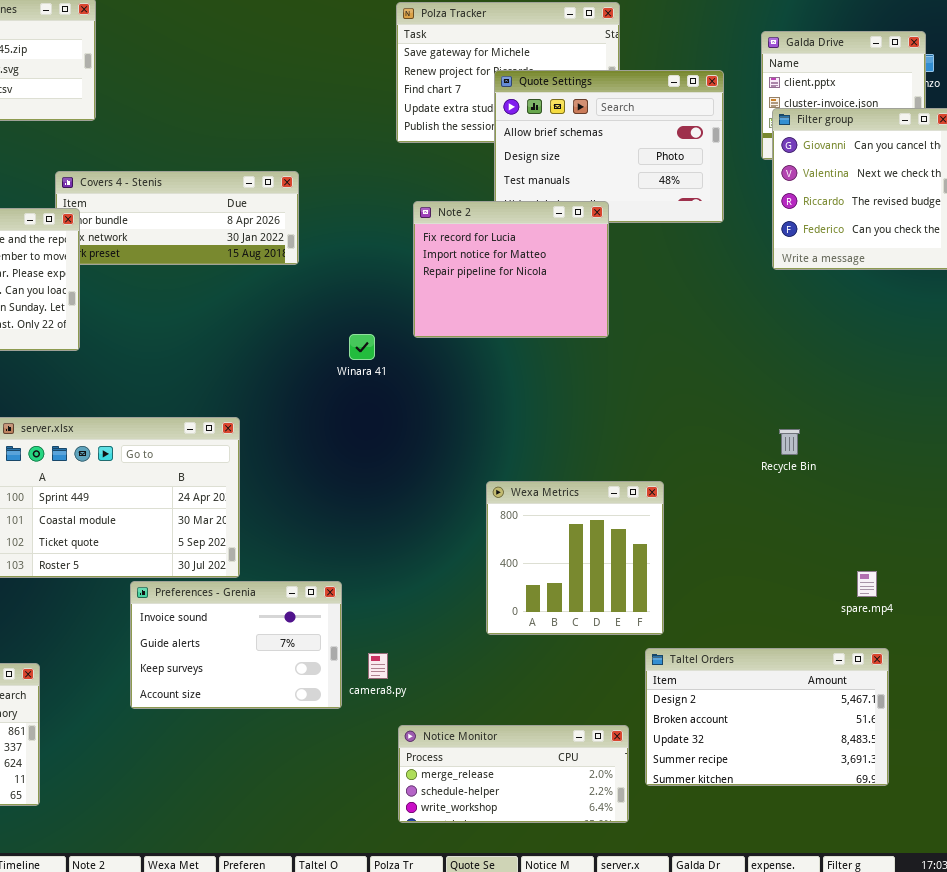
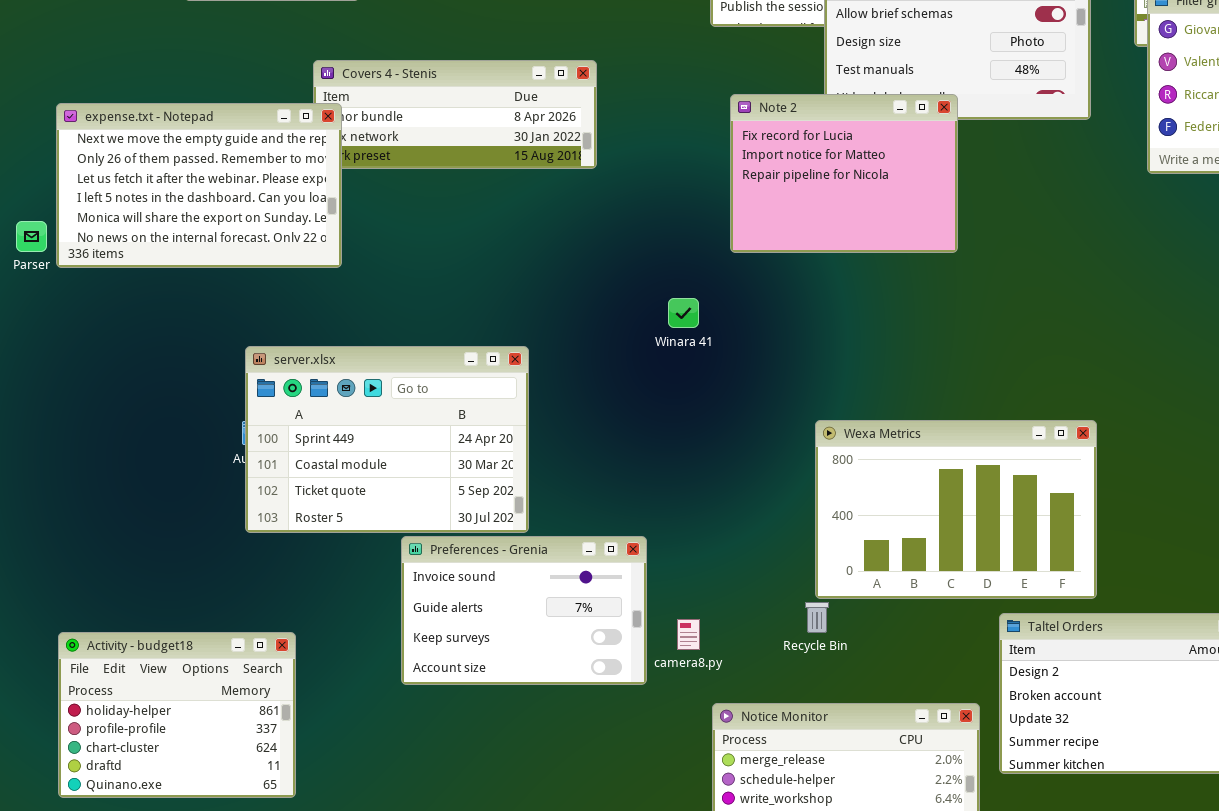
Winara 41: [349,334,375,360] -> [668,298,699,328], moved
Recycle Bin: [779,429,800,455] -> [805,602,829,633], moved
Wexa Metrics: [486,481,664,635] -> [815,420,1097,599], resized

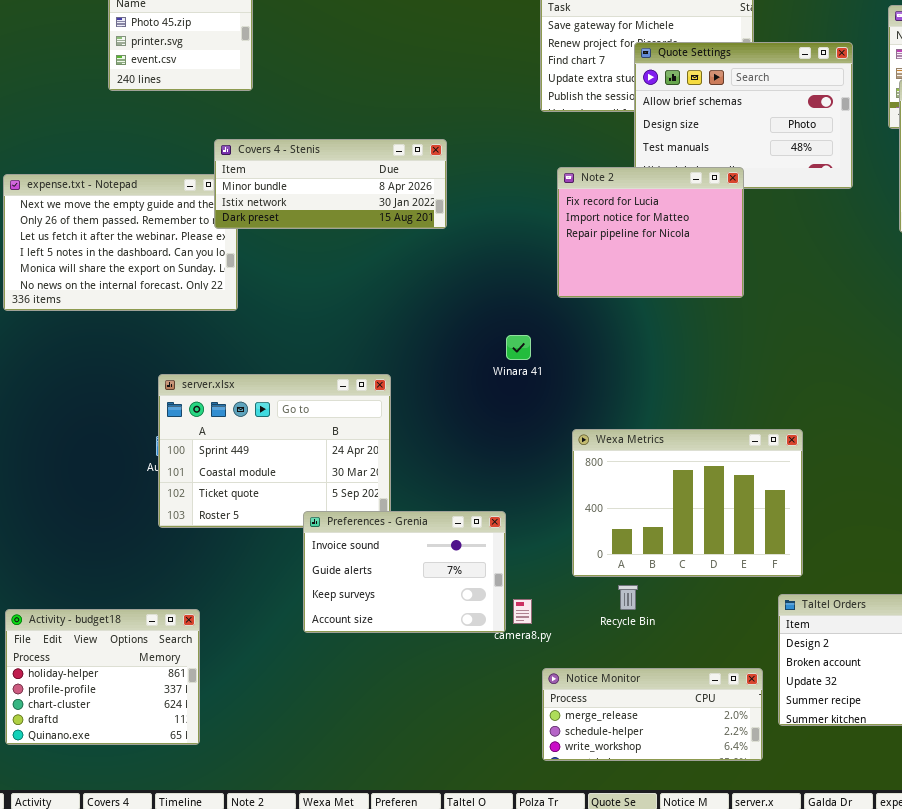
Covers 4 - Stenis: [313,60,597,169] -> [214,139,447,229], raised
Wexa Metrics: [815,420,1097,599] -> [572,429,803,577], moved
Preferences - Grenia: [401,536,647,685] -> [303,511,506,633], moved

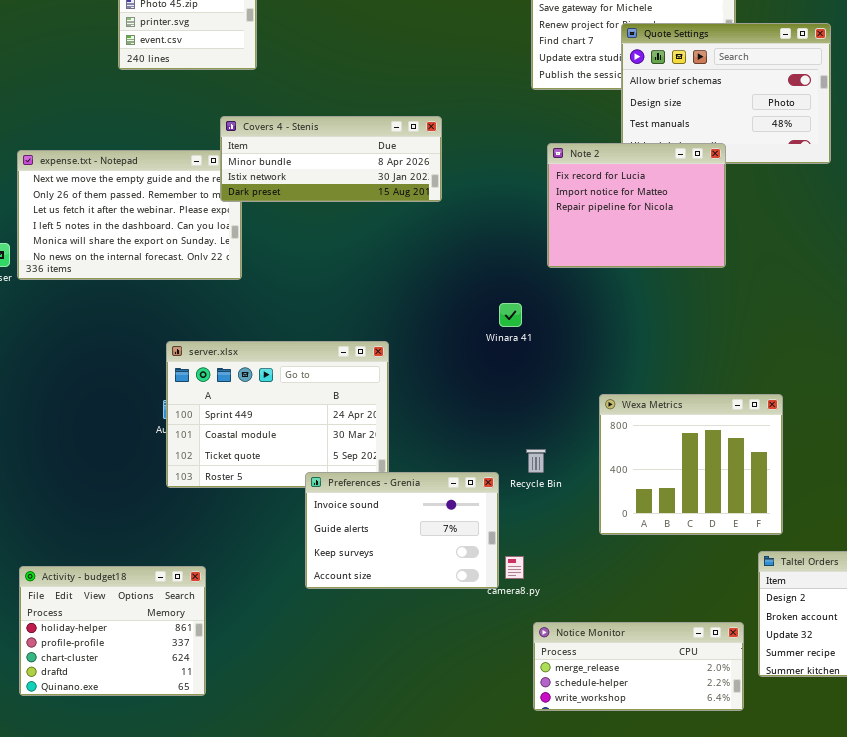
Wexa Metrics: [572,429,803,577] -> [599,394,783,535], resized
Recycle Bin: [618,585,638,610] -> [526,449,546,473], moved

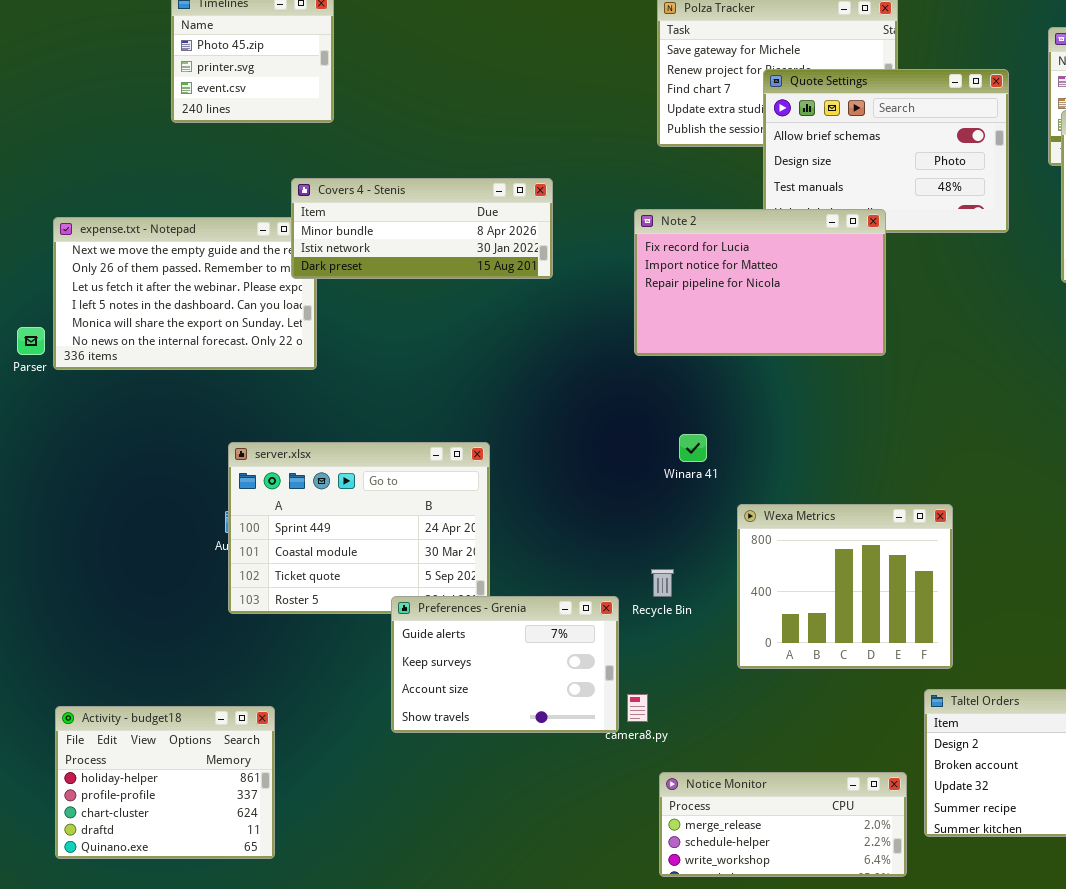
Note 2: [547,143,726,268] -> [634,209,886,356], resized
Winara 41: [499,303,522,327] -> [679,434,707,462], moved
Preferences - Grenia: [305,472,499,589] -> [391,596,619,733], scrolled down 1 row

